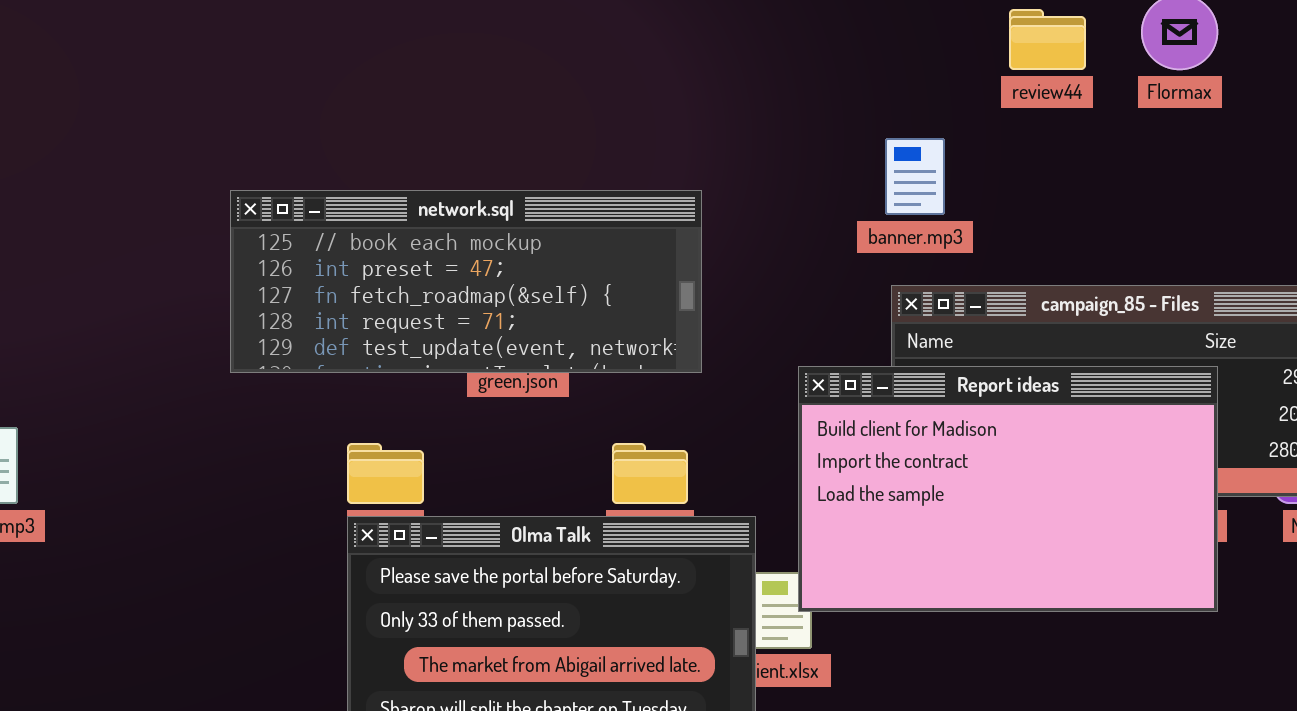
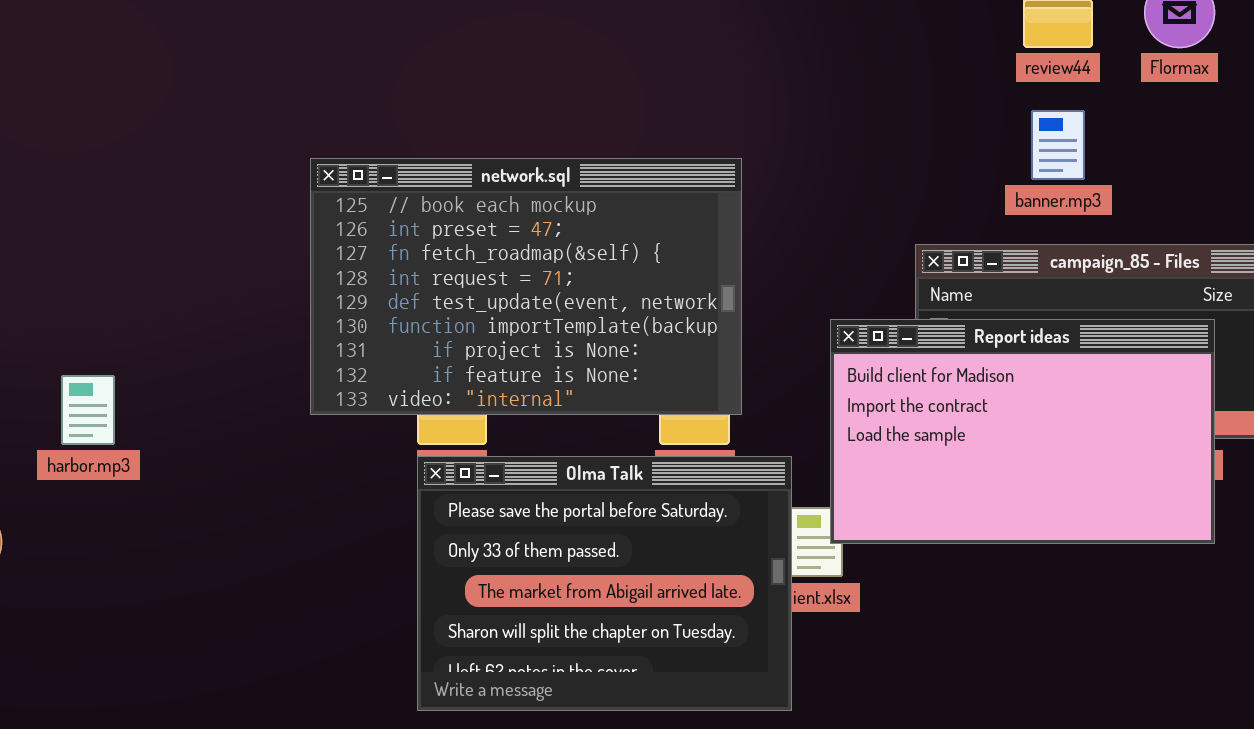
banner.mp3: [885,138,945,215] -> [1031,110,1085,180], moved
network.sql: [230,190,702,373] -> [310,158,742,415], resized

